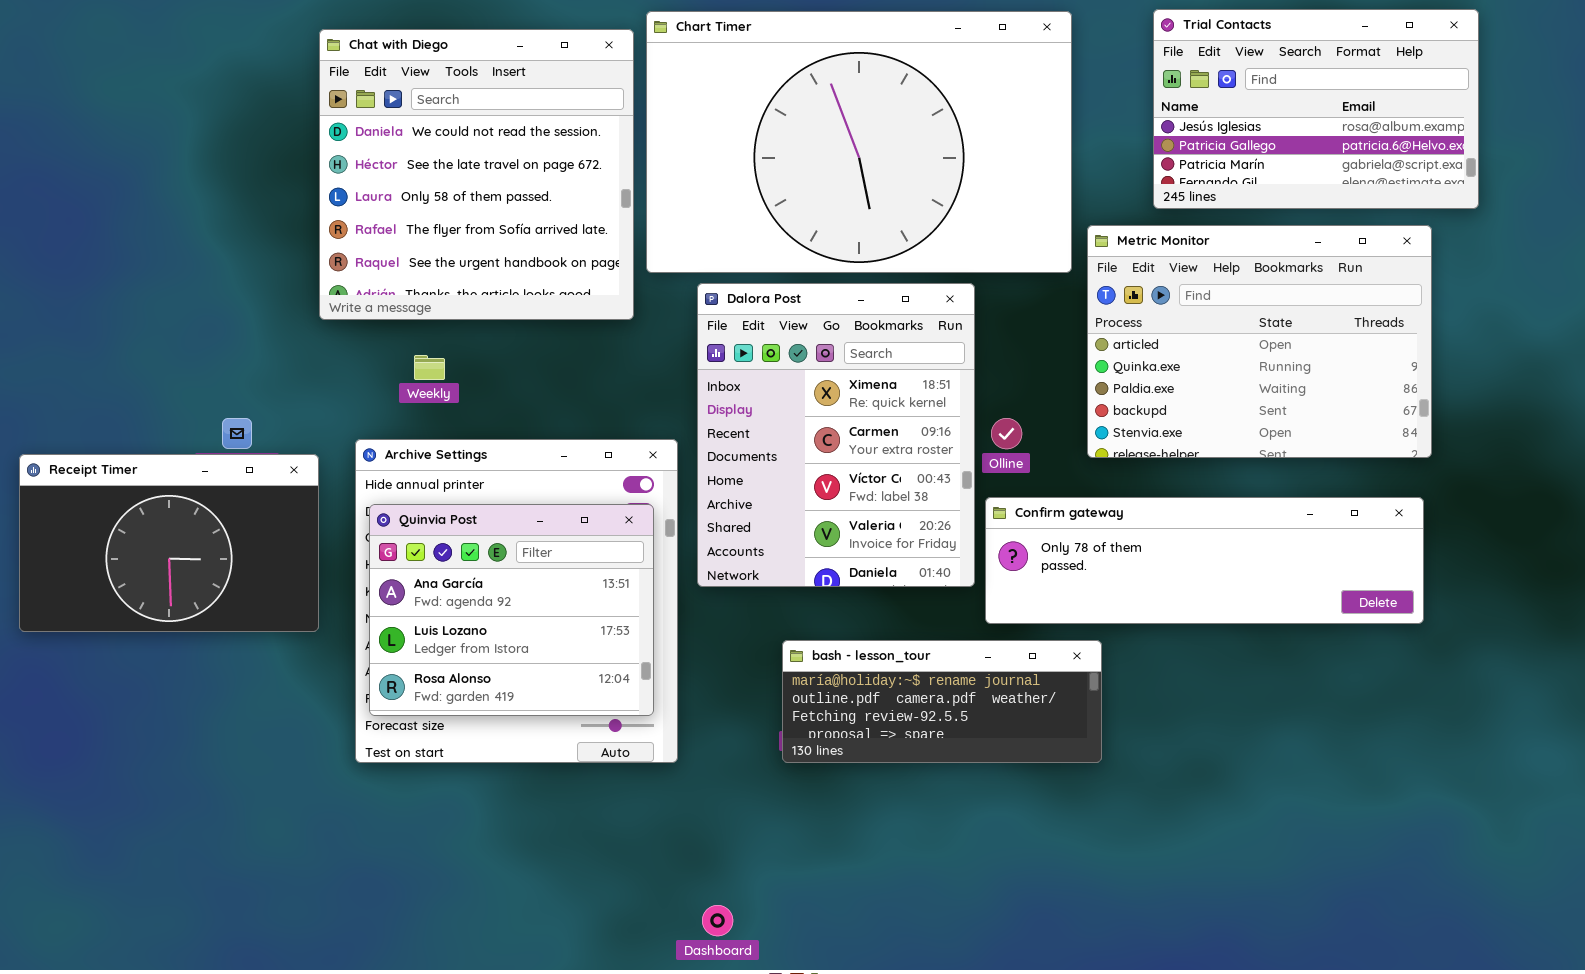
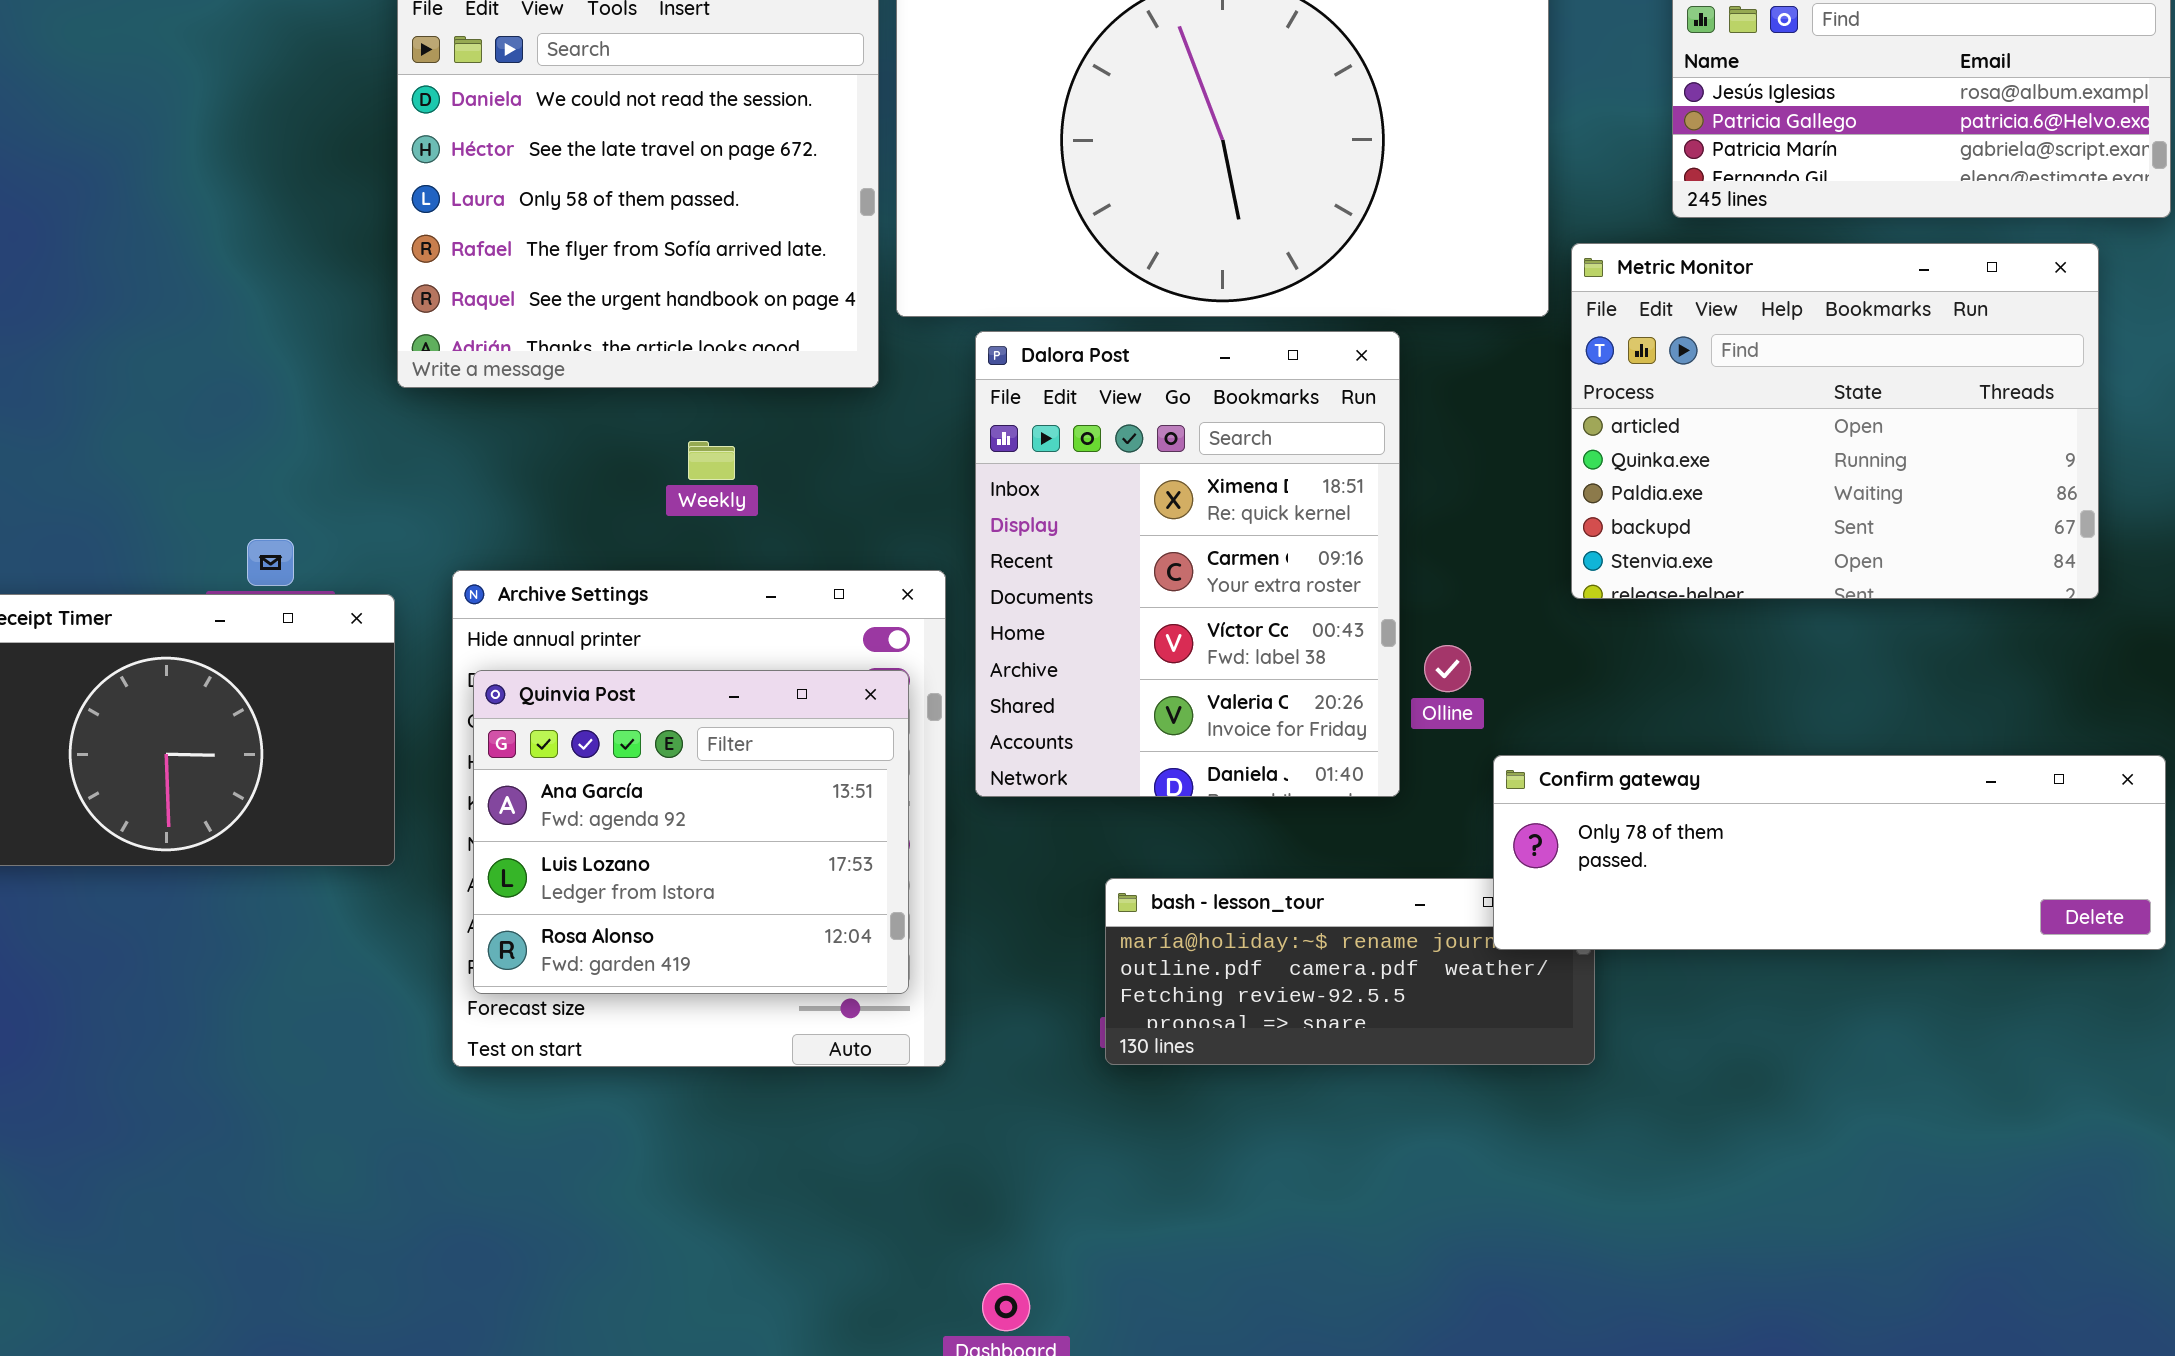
Weekly: [414,355,445,380] -> [688,441,735,480], moved
Olline: [991,418,1022,449] -> [1424,645,1471,692], moved
Confirm gateway: [985,497,1424,624] -> [1493,755,2166,950], moved

